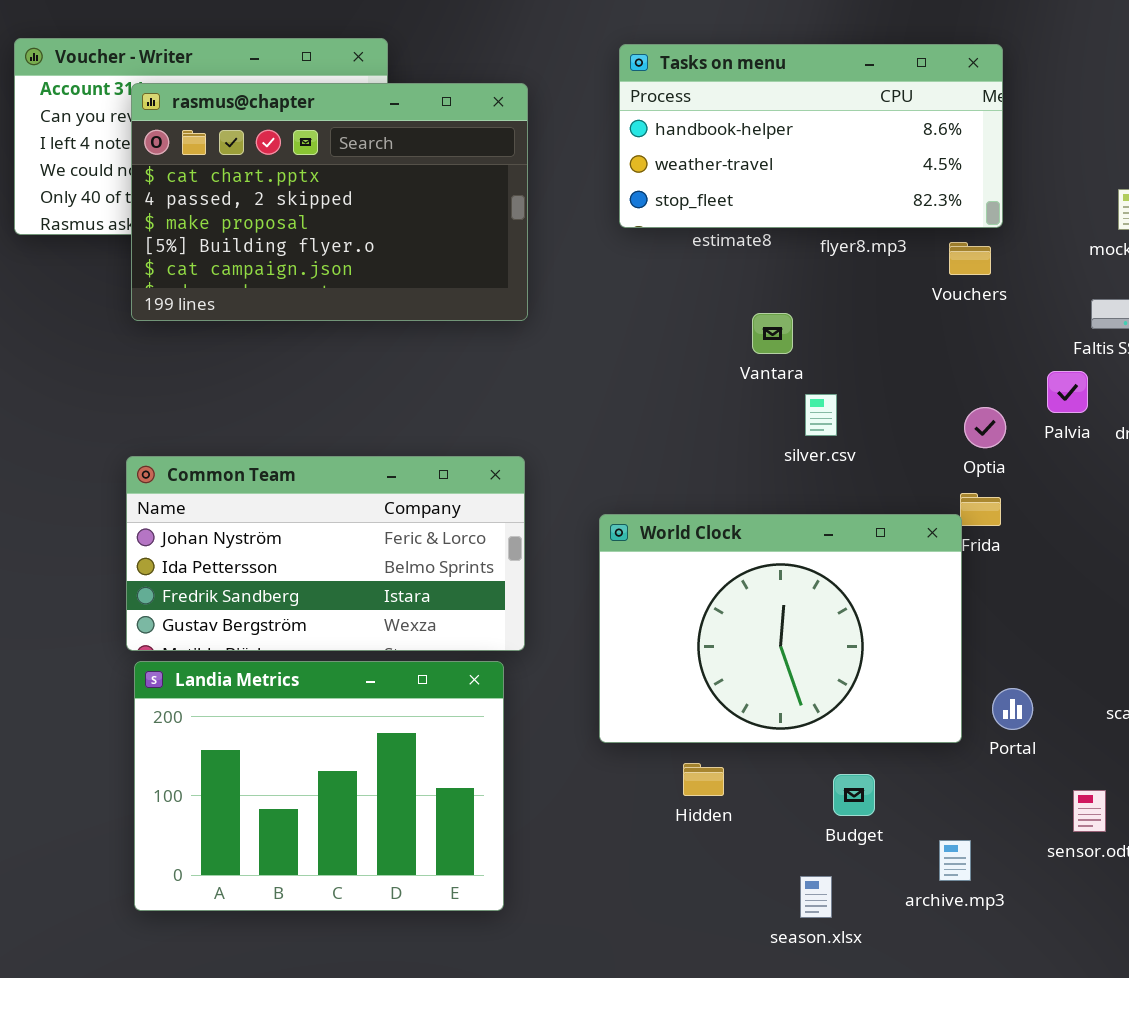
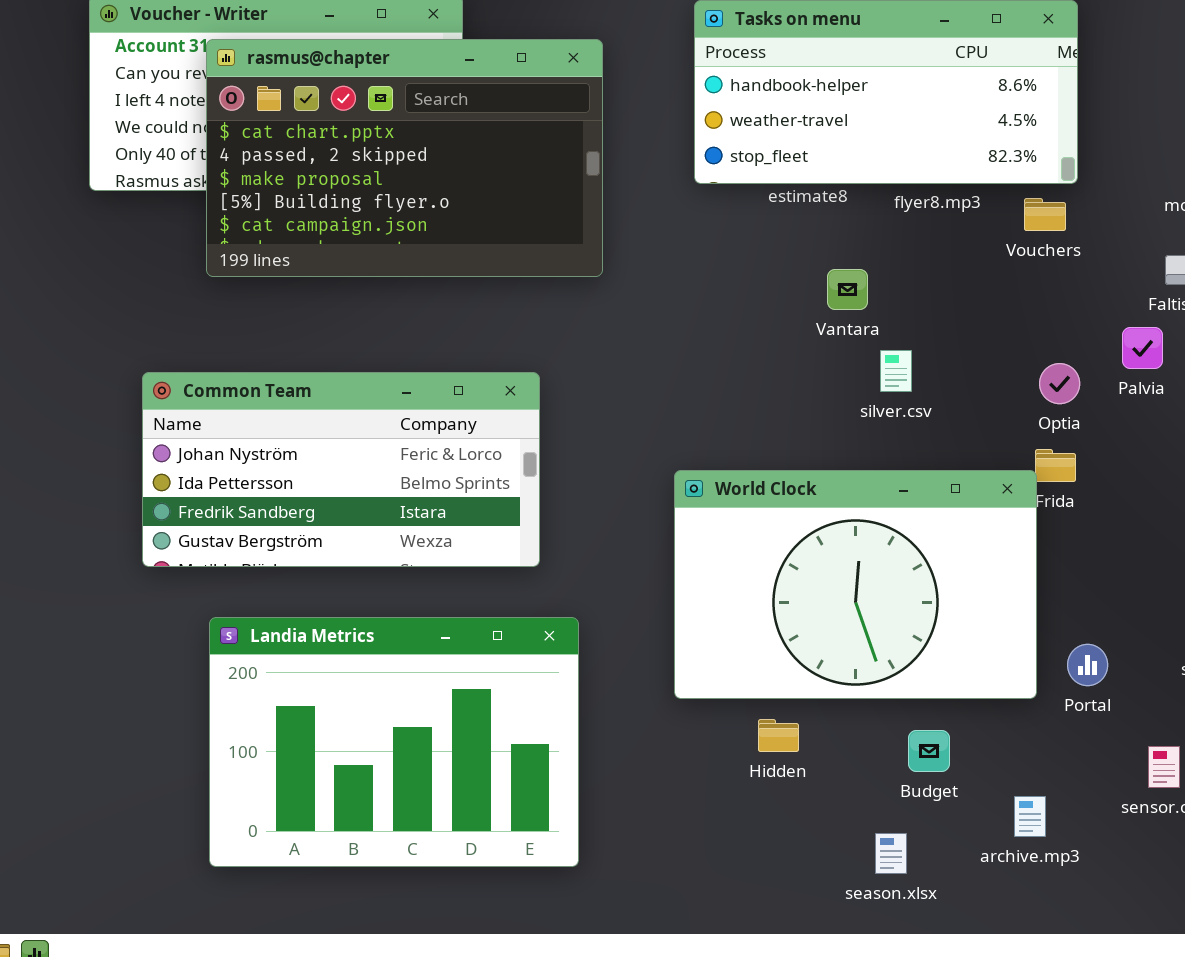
Common Team: [126,456,525,651] -> [142,372,540,567], moved

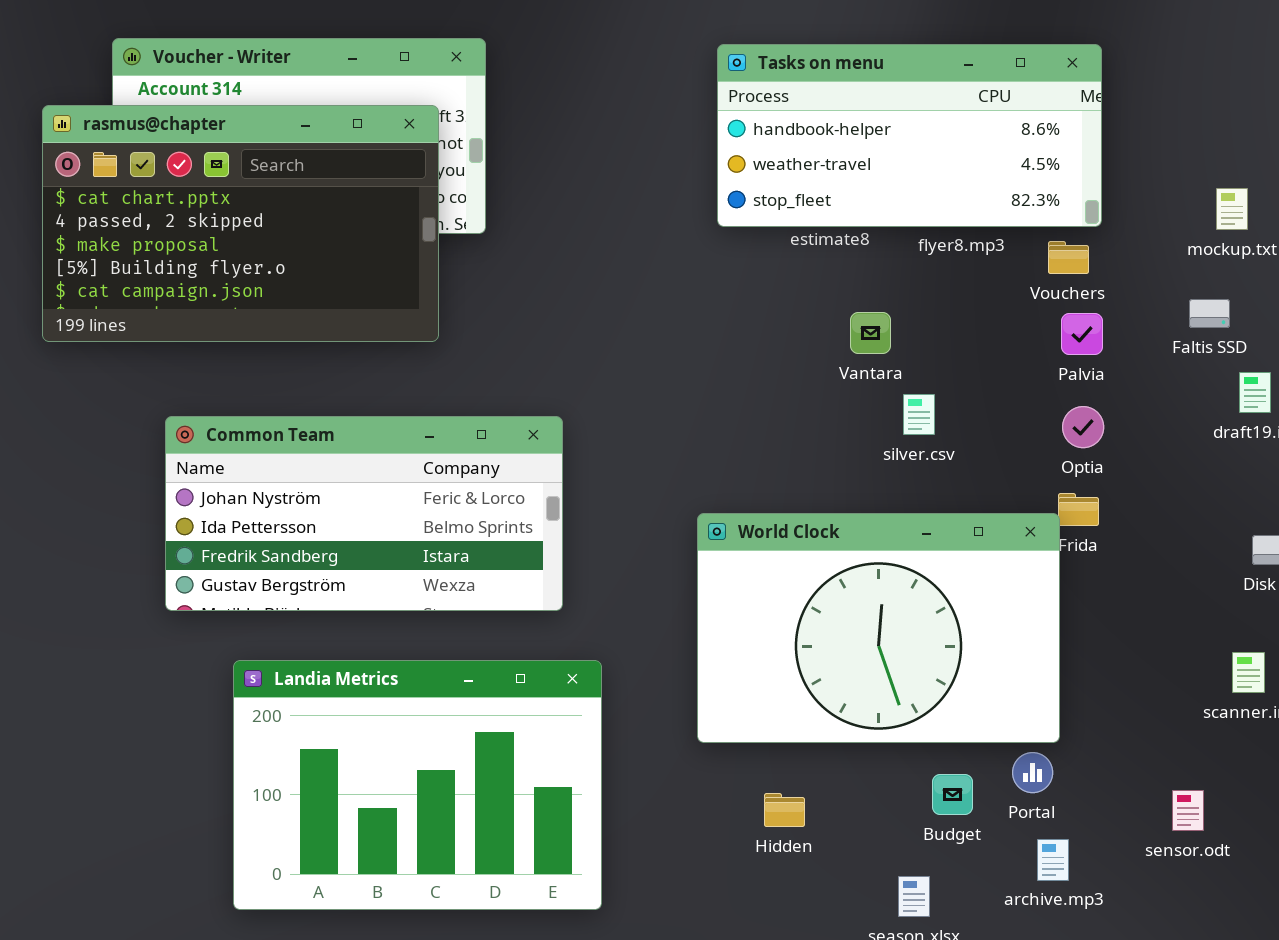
rasmus@chapter: [206,39,603,277] -> [42,105,439,342], moved
Palvia: [1122,327,1163,369] -> [1061,313,1103,355], moved
Portal: [1067,644,1108,686] -> [1012,752,1053,793], moved
Hidden: [758,719,799,752] -> [764,793,805,827], moved

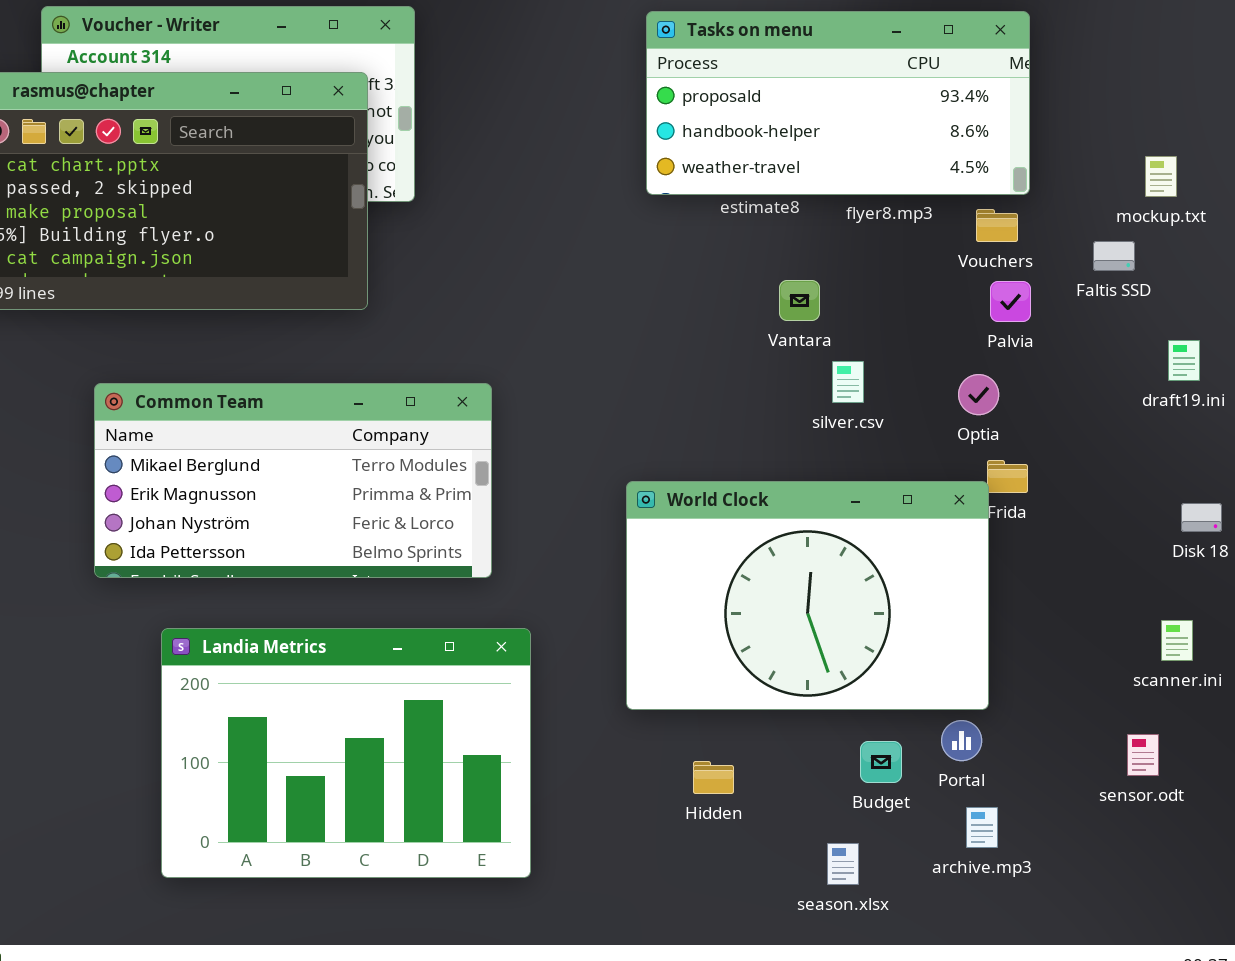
Tasks on menu: [717,44,1102,227] -> [646,11,1030,195], scrolled up 1 row
Faltis SSD: [1189,299,1230,328] -> [1093,241,1135,271], moved
Optia: [1062,406,1104,448] -> [958,374,999,415], moved
Common Team: [165,416,563,611] -> [94,383,492,578], scrolled up 2 rows
sensor.odt: [1172,790,1204,831] -> [1127,734,1159,776], moved

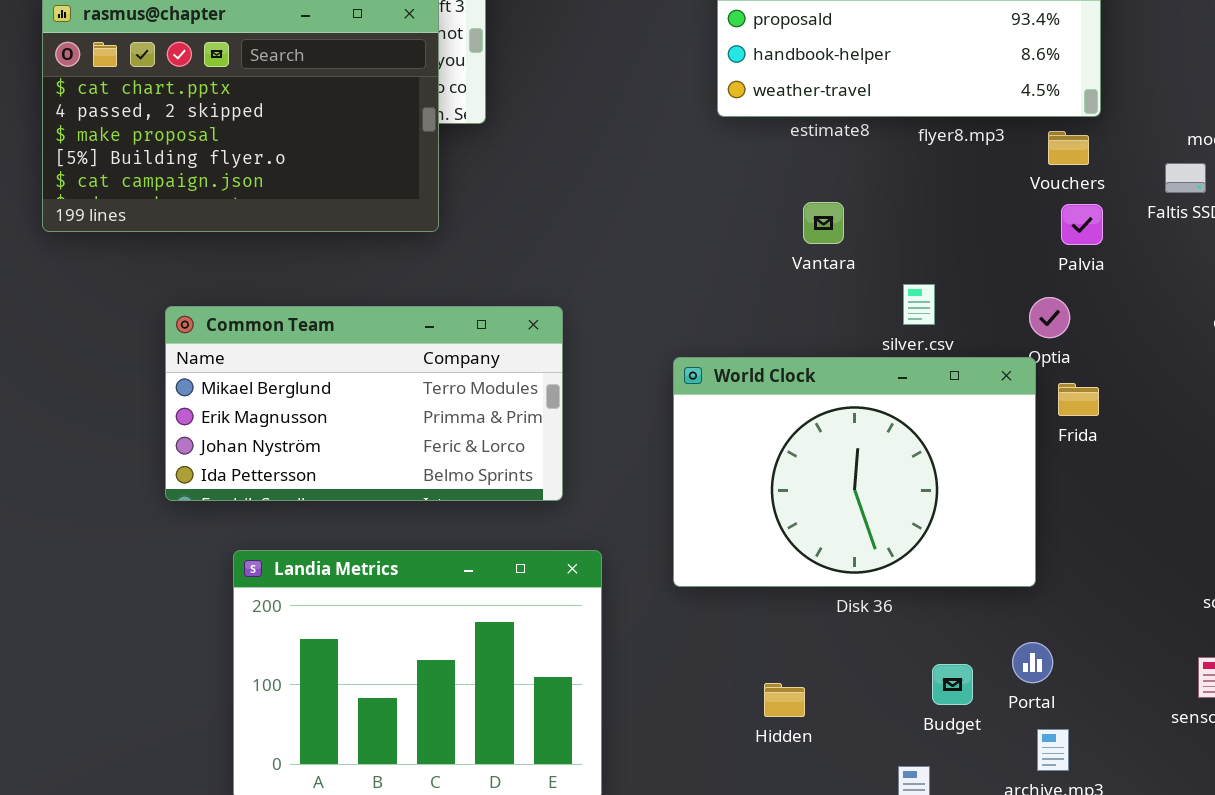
Vantara: [779,280,820,321] -> [803,202,844,244], moved
World Clock: [626,481,989,710] -> [673,357,1036,587], moved

